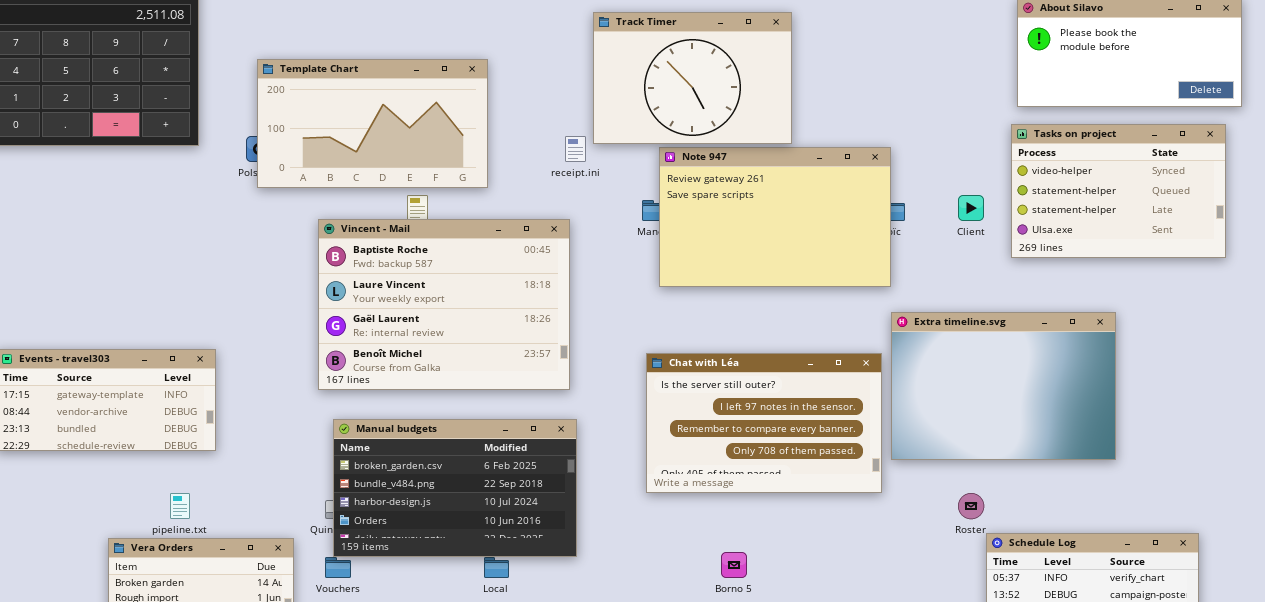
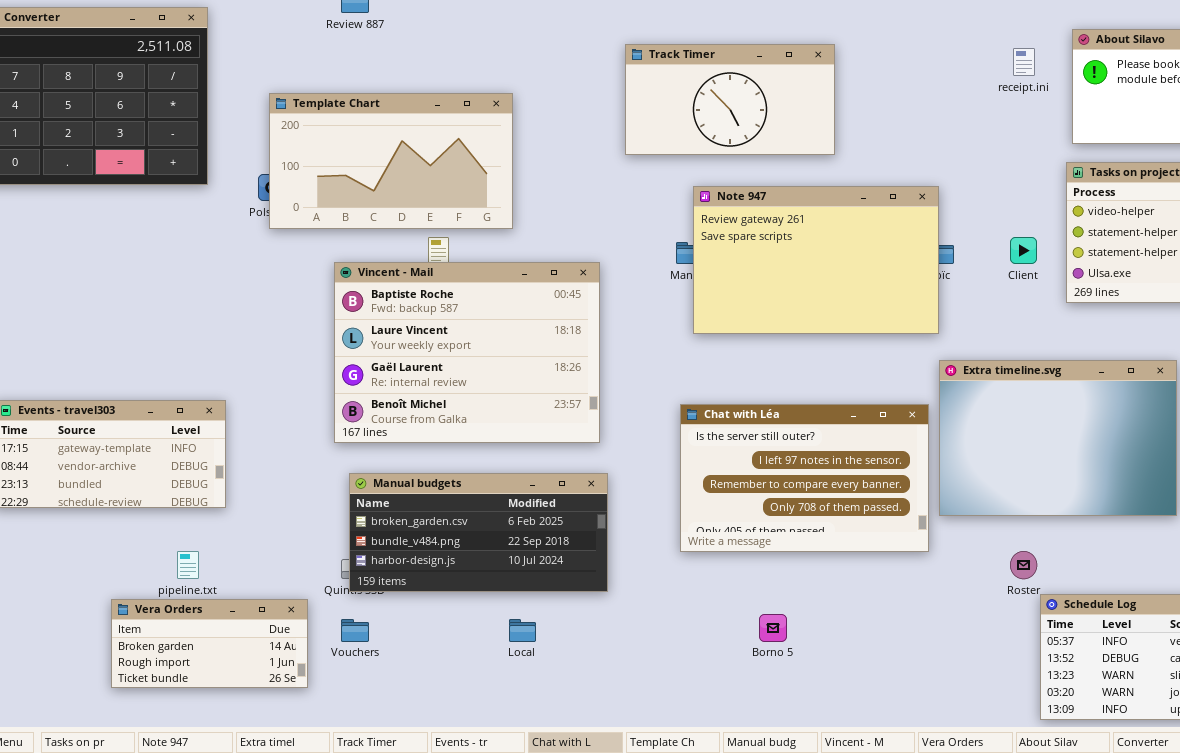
Track Timer: [593,12,792,144] -> [625,44,835,155], resized
receipt.ini: [565,136,586,162] -> [1013,48,1035,76], moved
Manual budgets: [333,419,577,557] -> [349,473,608,592], resized

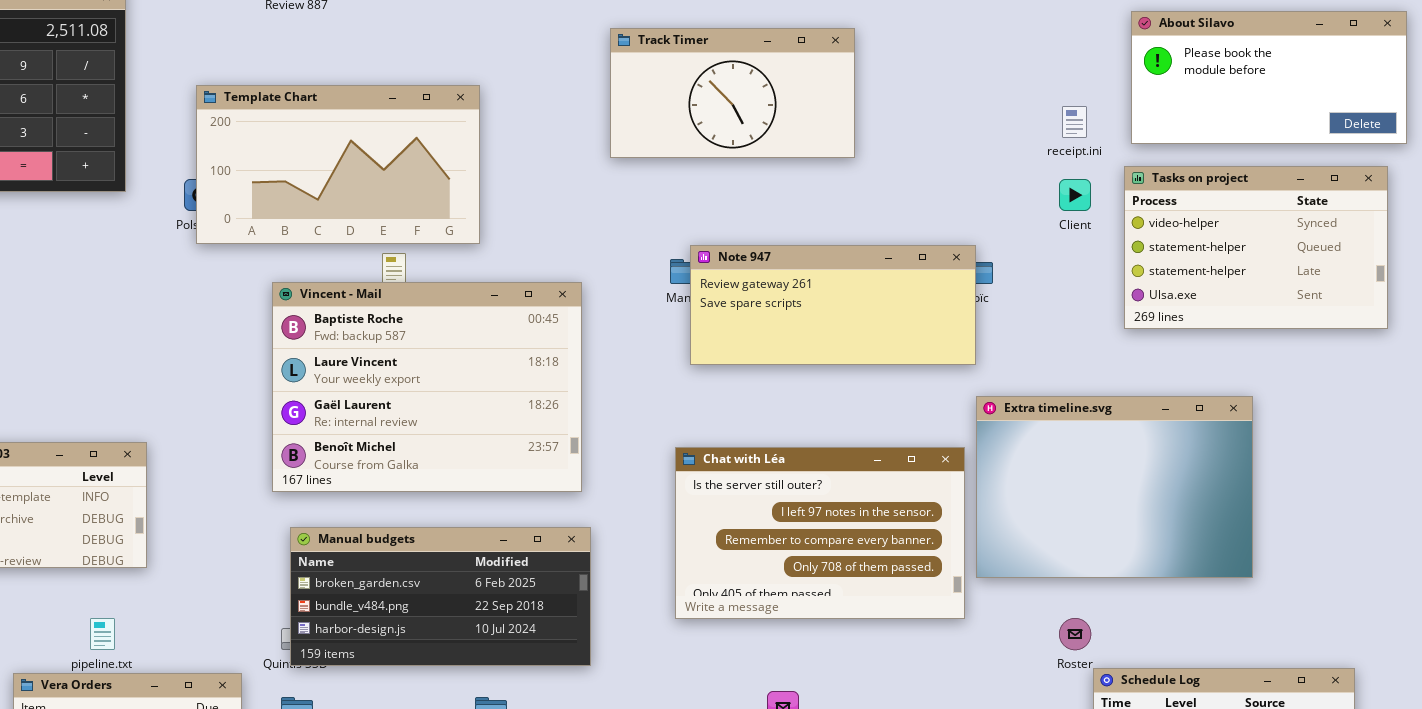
receipt.ini: [1013,48,1035,76] -> [1062,106,1087,138], moved
Note 947: [693,186,939,334] -> [690,245,976,365], resized
Client: [1010,237,1037,264] -> [1059,179,1091,211], moved

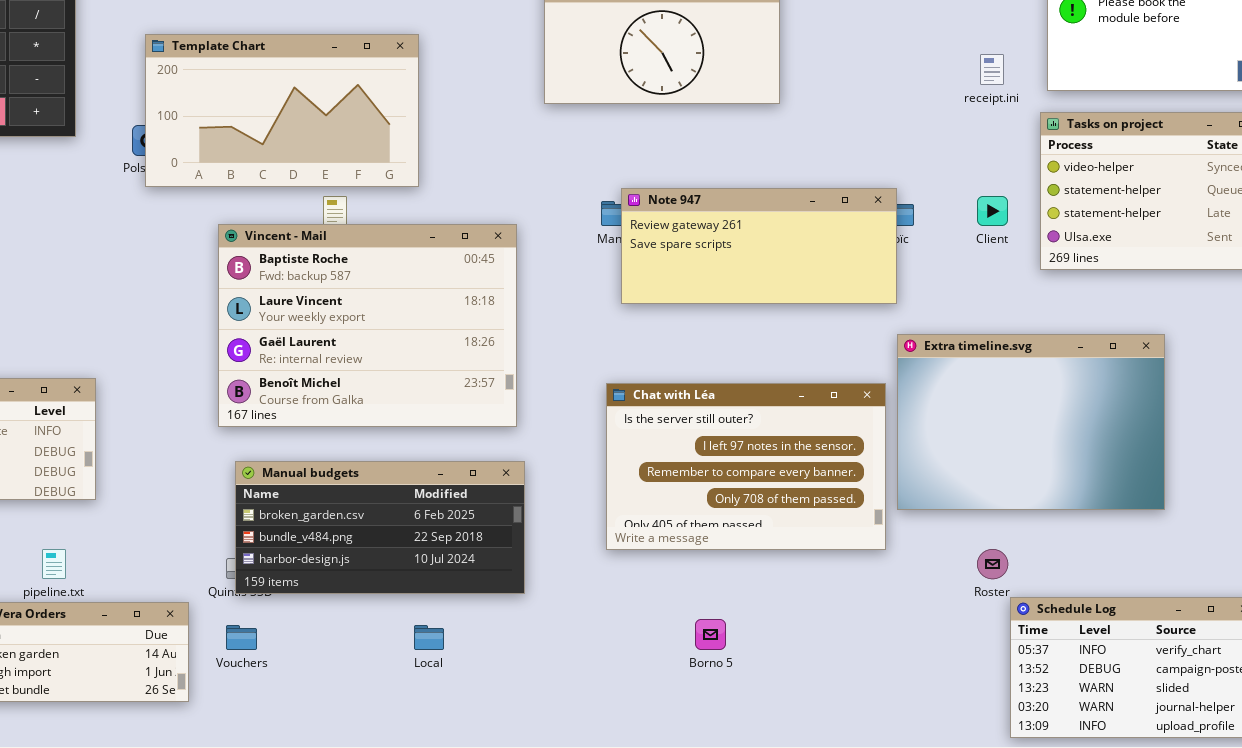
Client: [1059,179,1091,211] -> [977,196,1008,226], moved

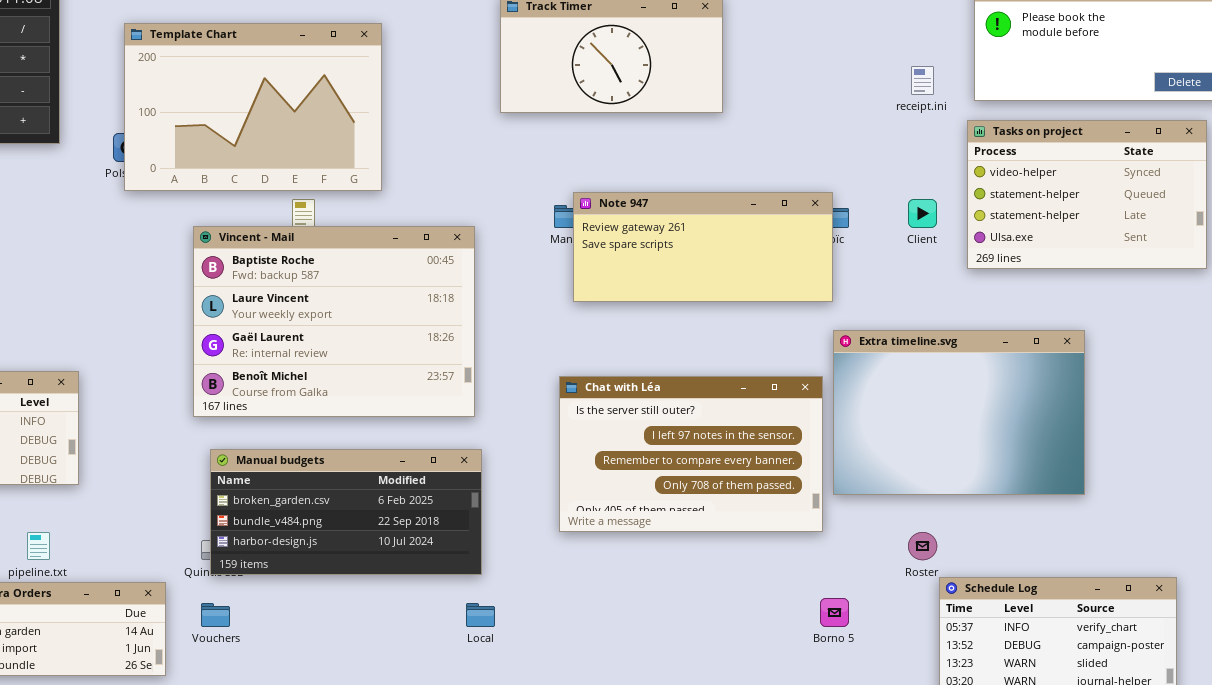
Template Chart: [145,34,419,187] -> [124,23,382,191], resized
Borno 5: [695,619,726,650] -> [820,598,849,627], moved
Local: [414,625,444,650] -> [466,603,495,627], moved

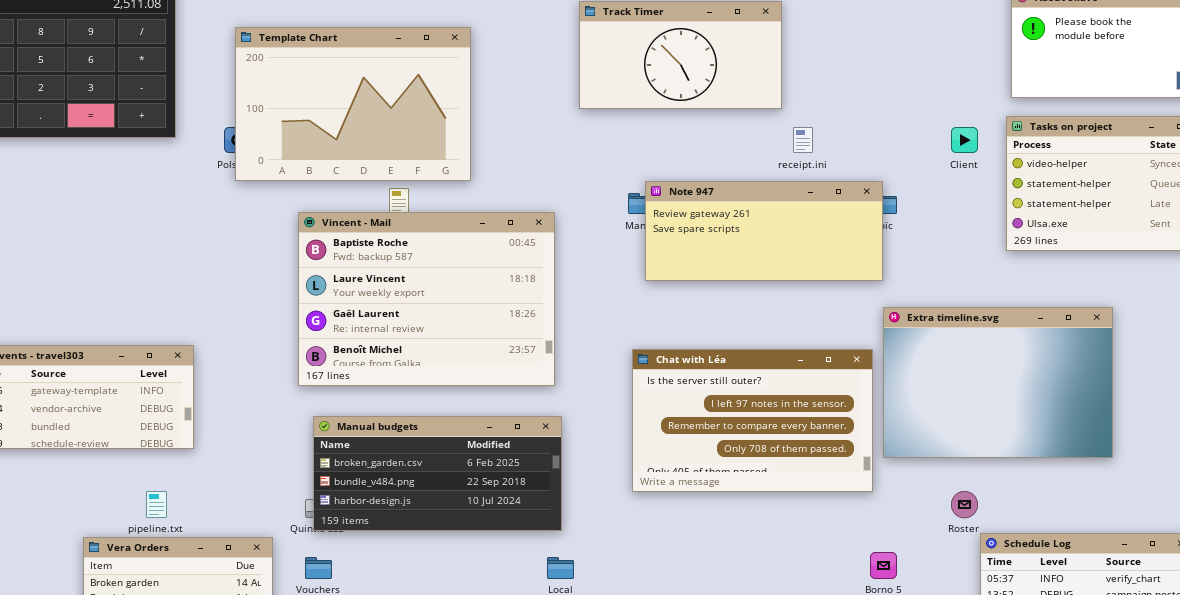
receipt.ini: [911,66,934,95] -> [793,127,813,153], moved
Client: [908,199,937,228] -> [951,127,978,153], moved

